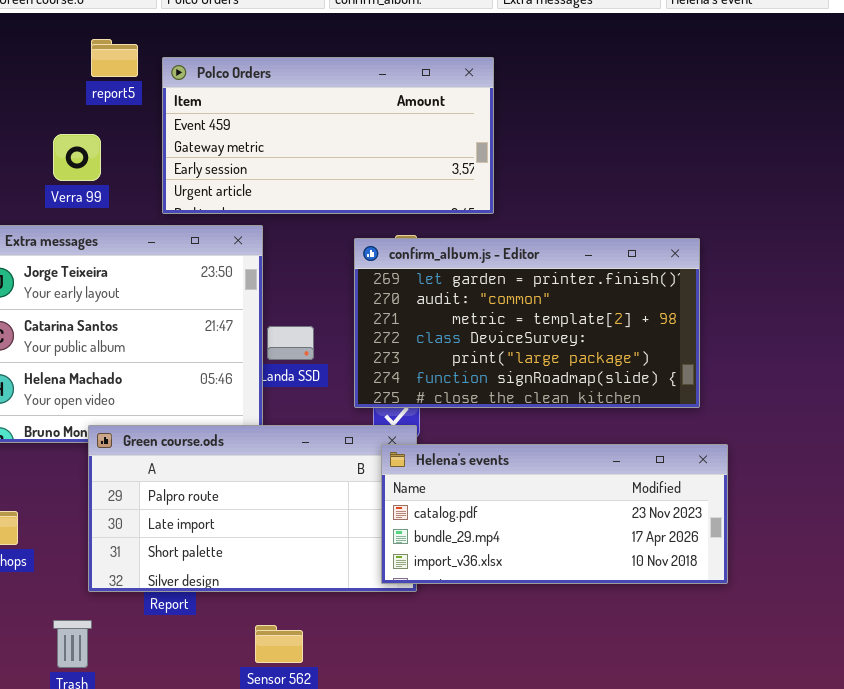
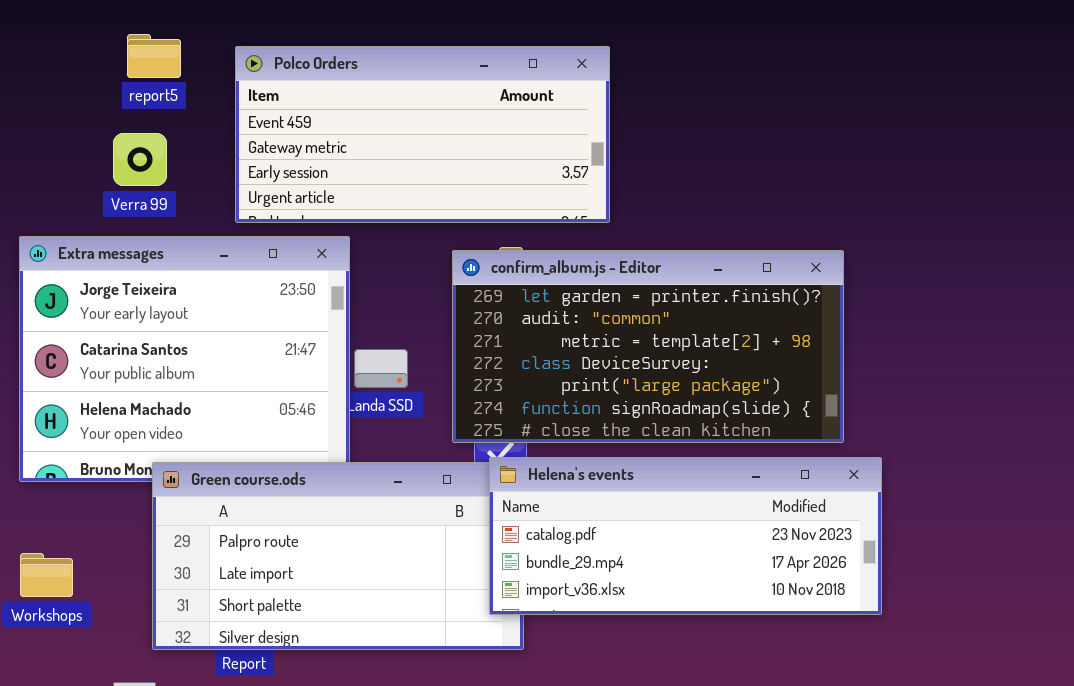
report5: [91,39,138,77] -> [127,34,181,78], moved
Helena's events: [381,444,728,584] -> [489,457,882,615], moved

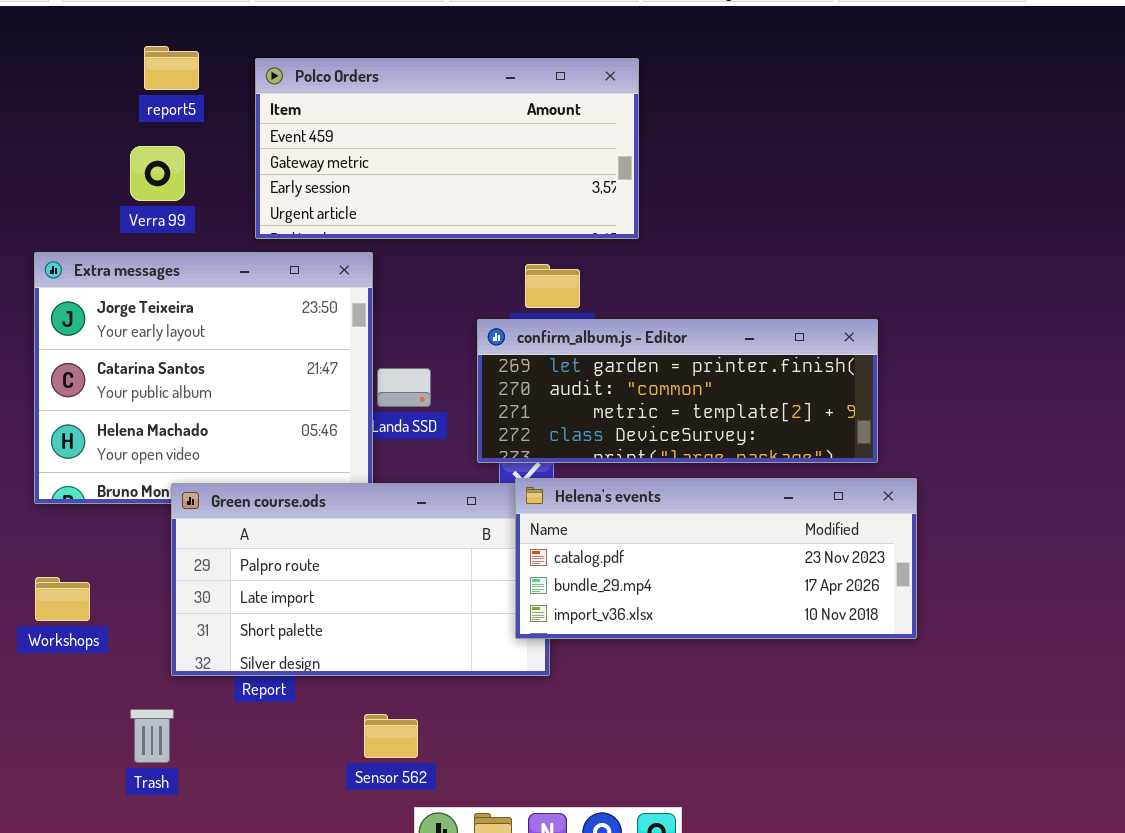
confirm_album.js - Editor: [452,250,844,443] -> [477,319,878,463], resized

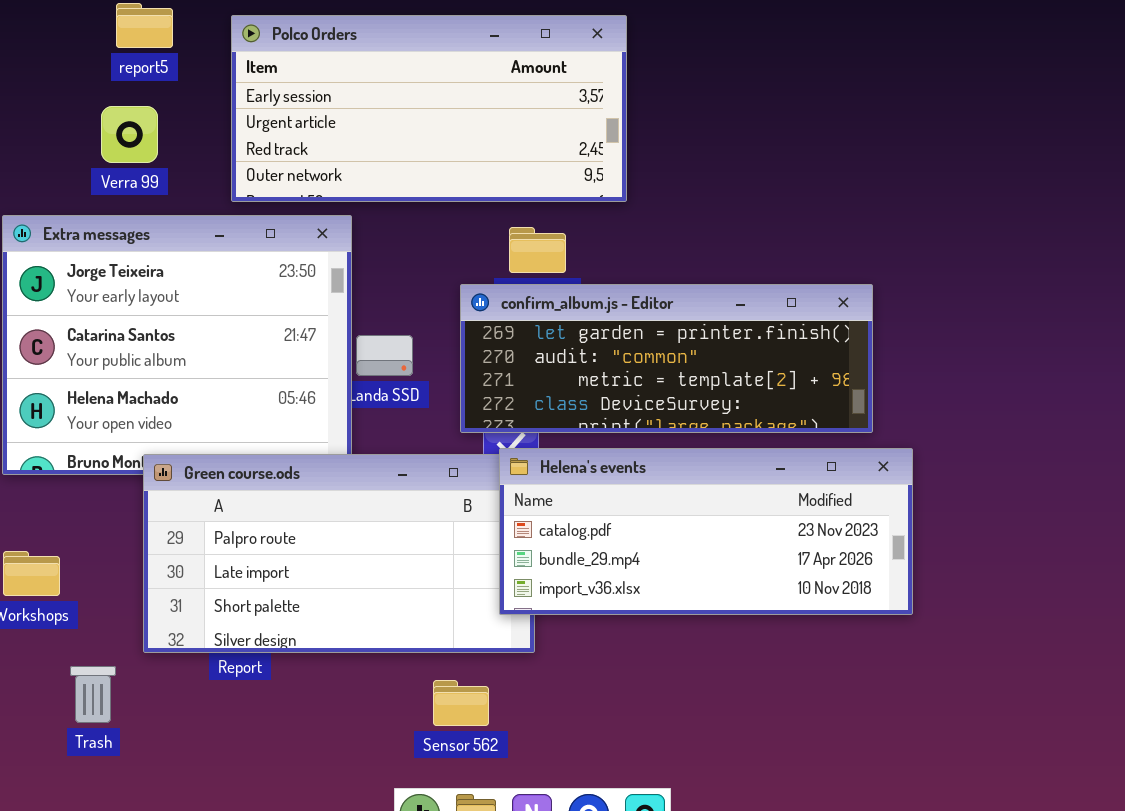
Polco Orders: [255,58,639,239] -> [231,15,627,202], scrolled down 2 rows
Trash: [130,709,174,763] -> [70,666,116,723], moved
Sensor 562: [364,714,418,758] -> [433,680,489,726], moved

